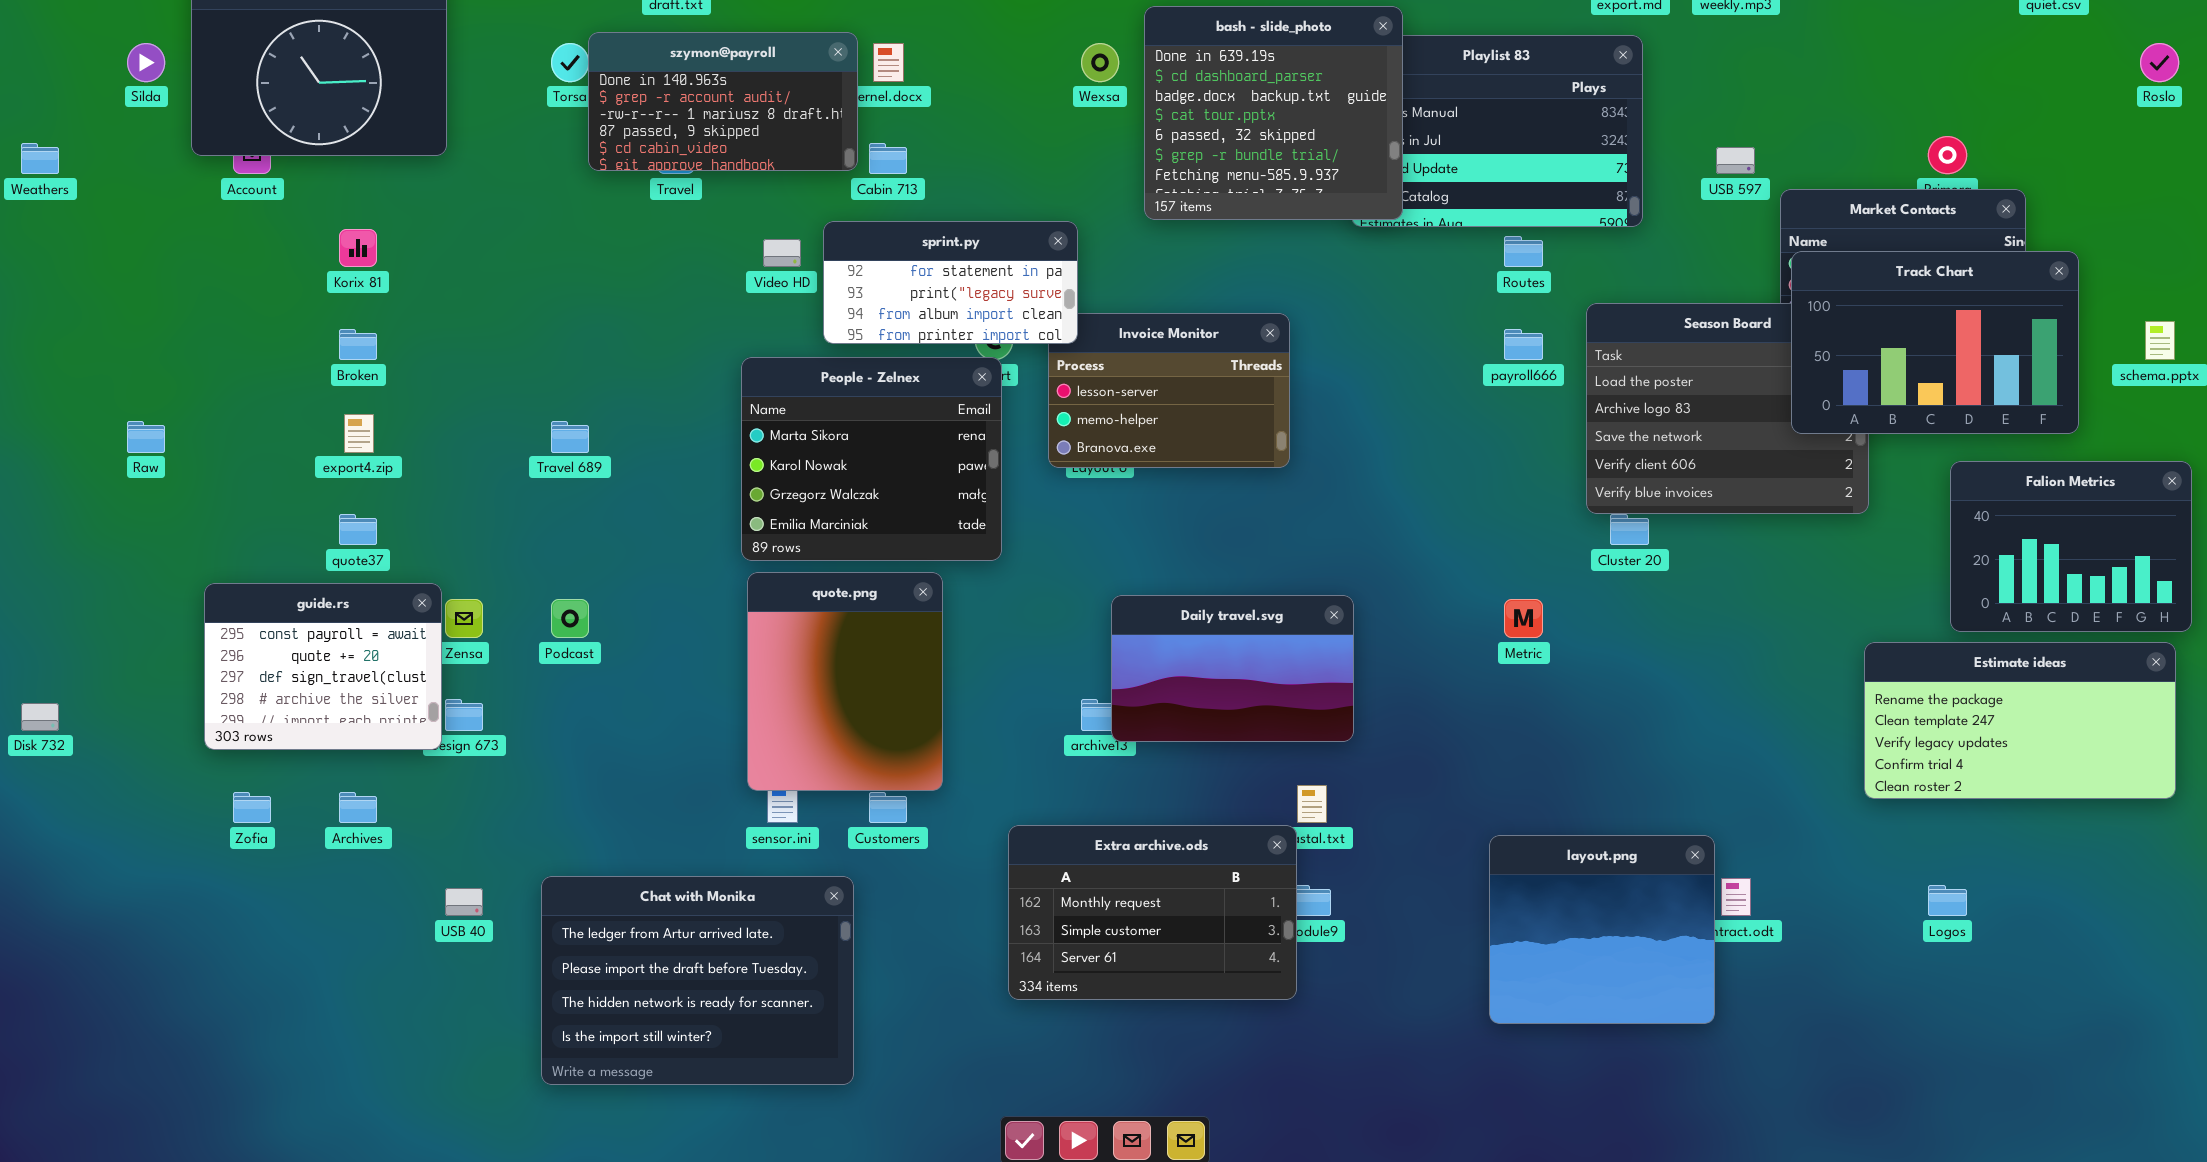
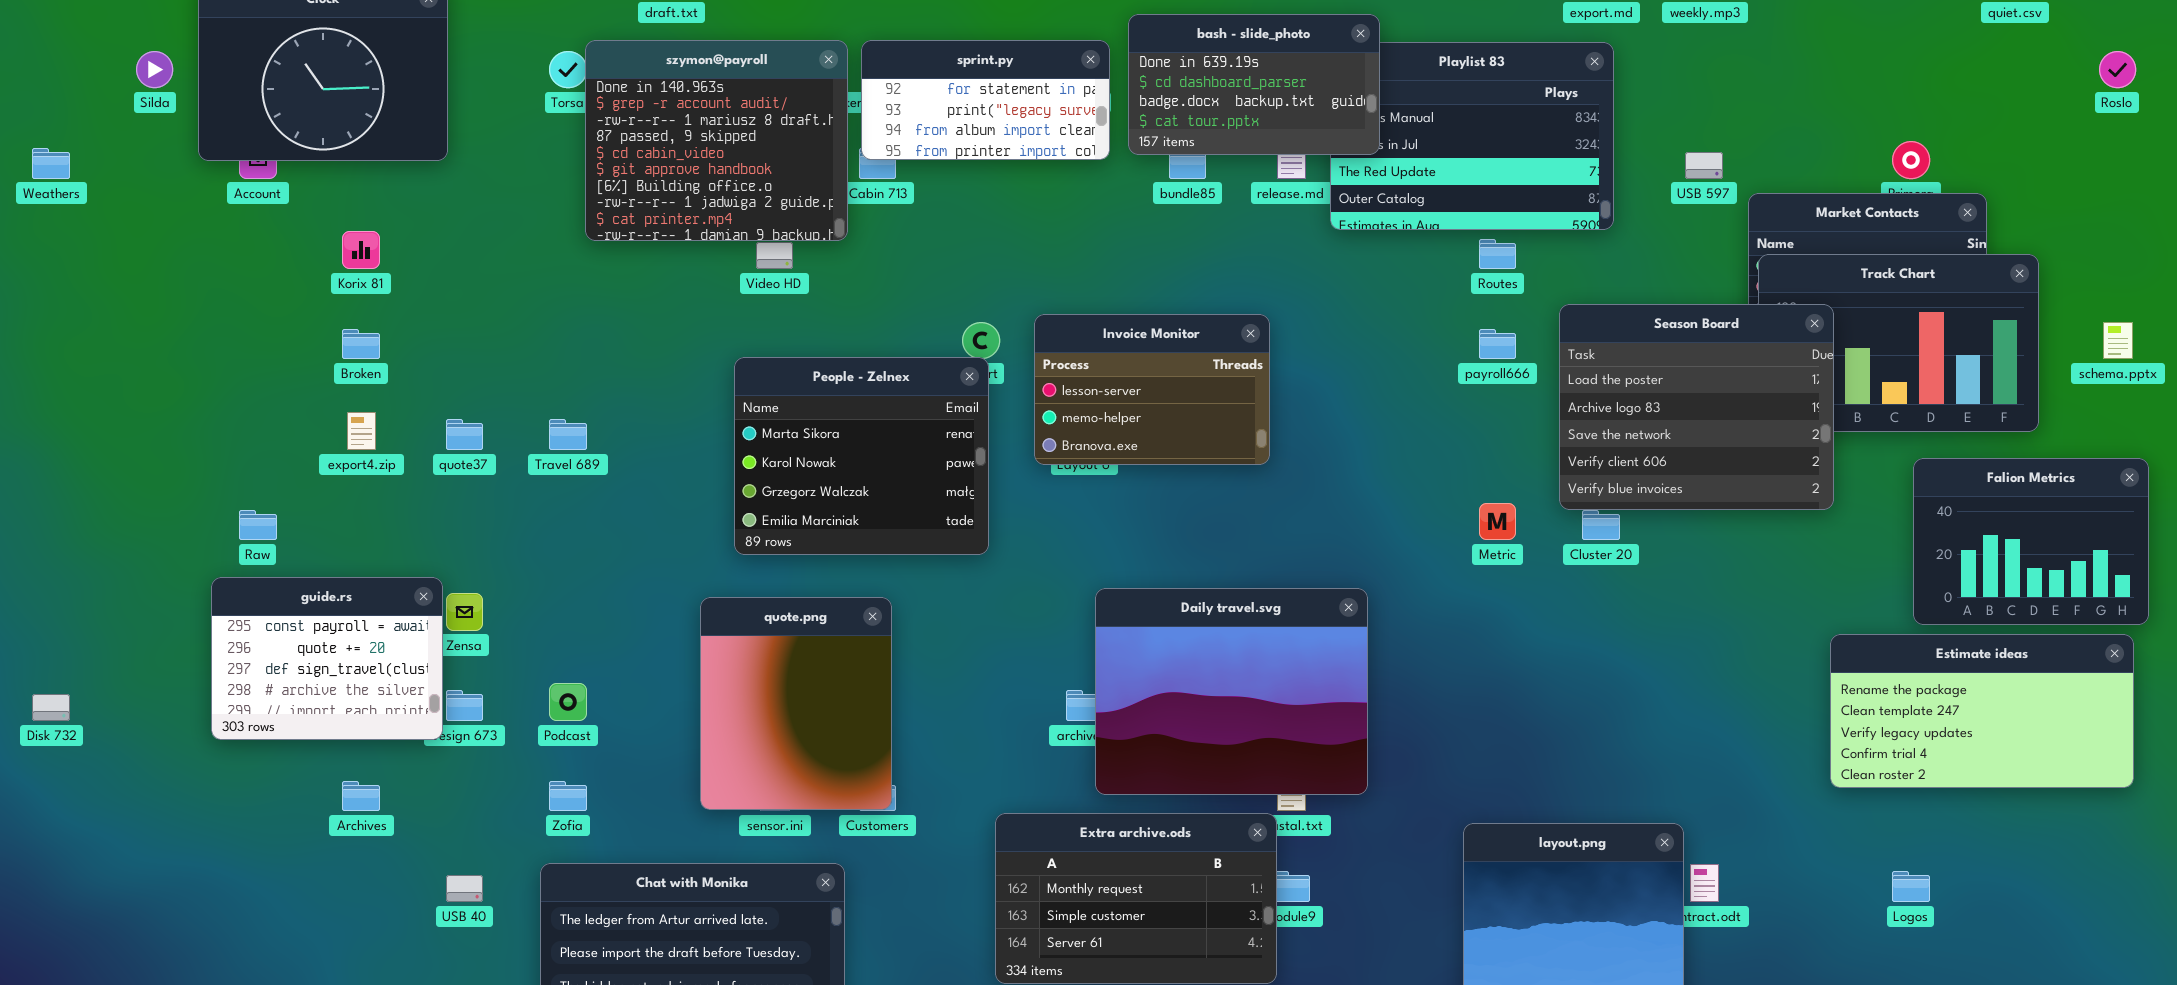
bash - slide_photo: [1144,6,1403,220] -> [1128,14,1380,155], resized
szymon@payroll: [588,32,858,171] -> [585,40,848,241], resized
sprint.py: [823,221,1078,344] -> [861,40,1110,160], moved
Season Board: [1586,303,1869,514] -> [1559,304,1834,510], raised
Raw: [127,421,165,453] -> [239,510,277,540], moved
quote37: [339,514,377,545] -> [446,419,483,450], moved
quote.png: [747,572,943,791] -> [700,597,892,810], moved
Daily travel.svg: [1111,595,1354,742] -> [1095,588,1368,795], resized
Podcast: [551,599,589,638] -> [549,683,587,721], moved
Metric: [1504,599,1543,638] -> [1479,503,1516,540], moved
Zofia: [233,792,271,823] -> [549,781,587,811], moved

